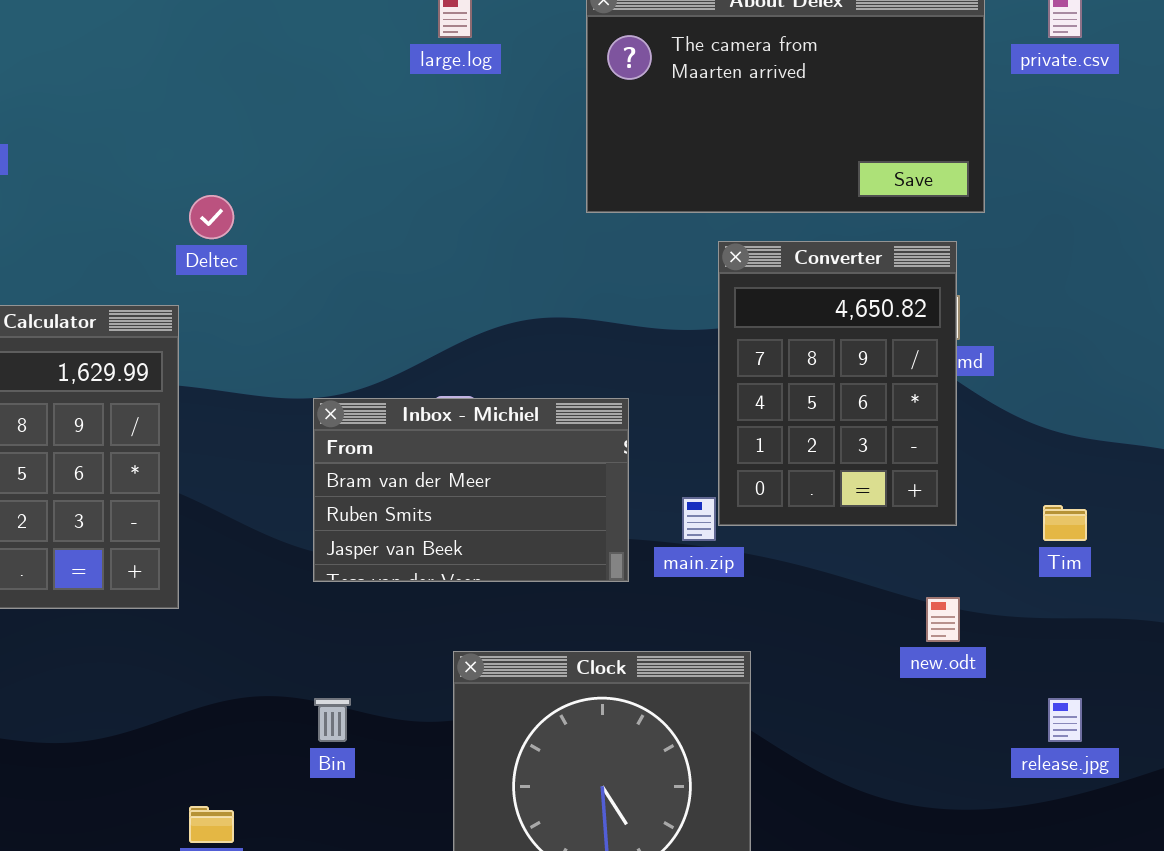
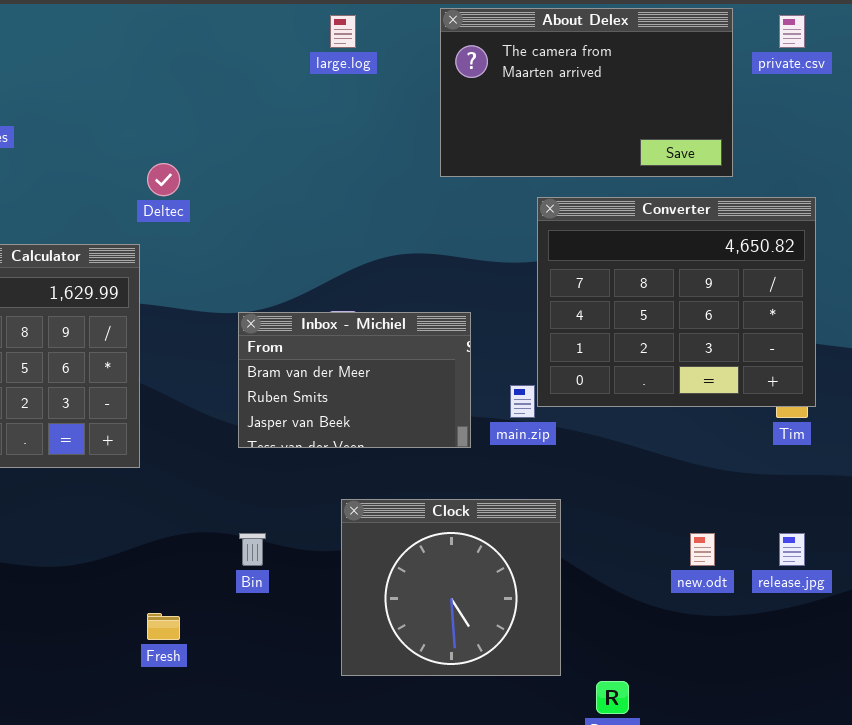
Converter: [718,241,957,526] -> [537,197,816,407], resized
new.odt: [926,597,960,642] -> [690,533,715,566], moved

